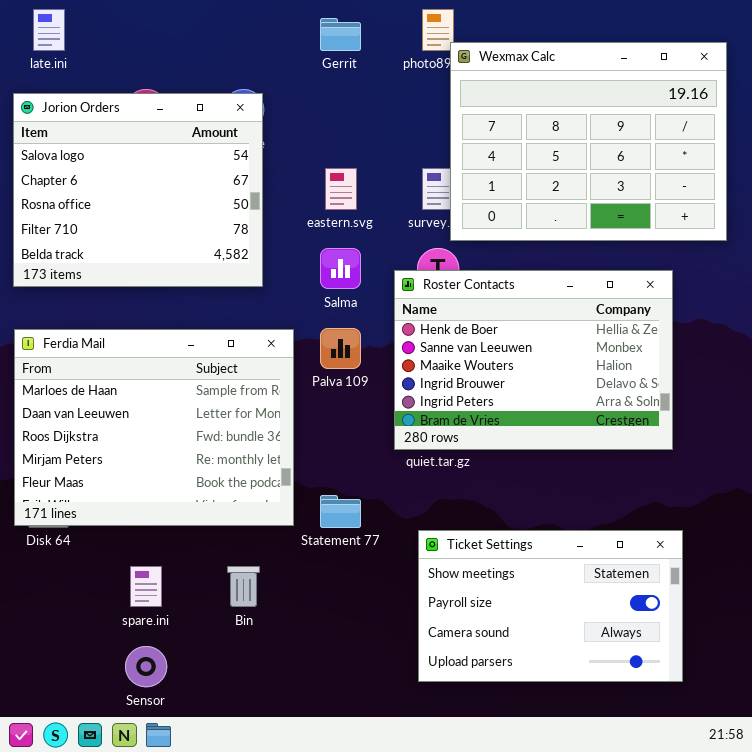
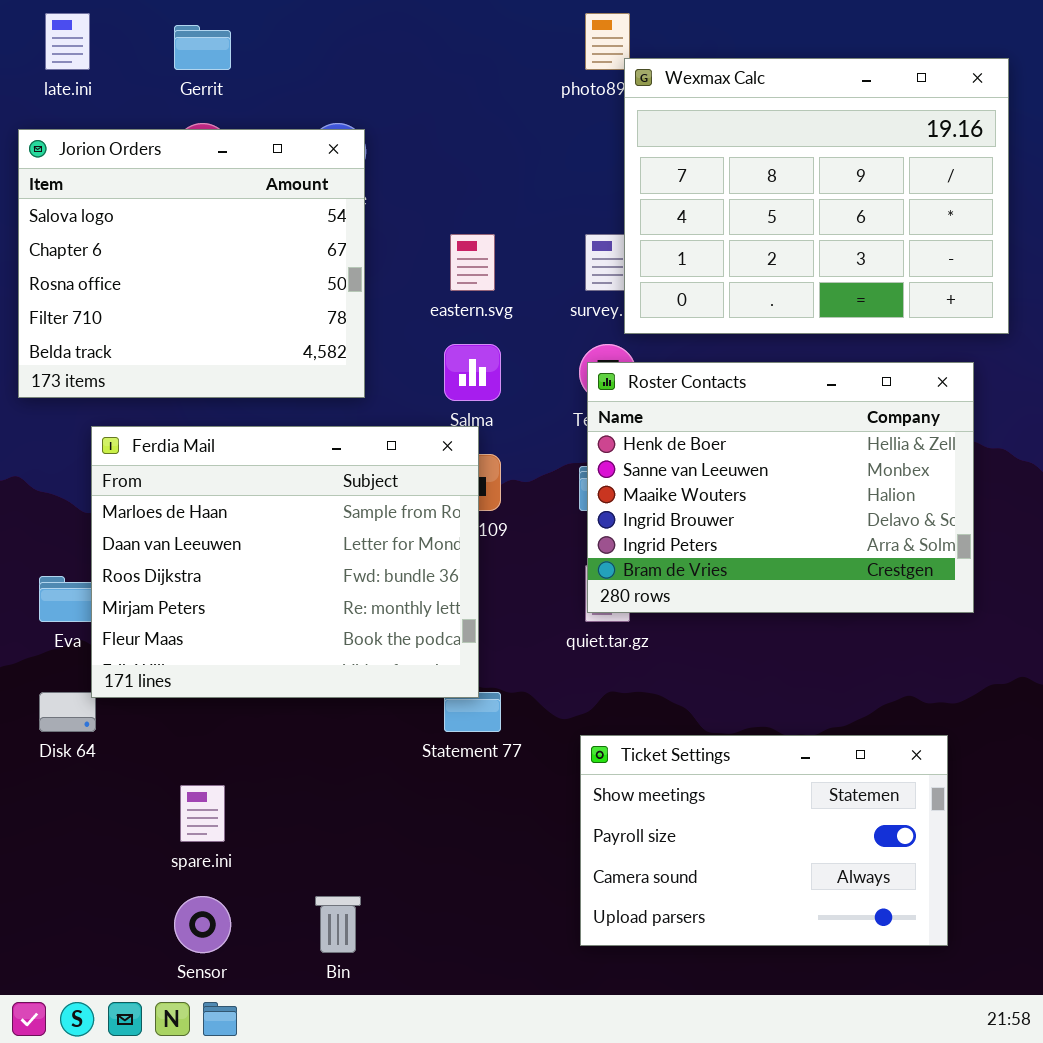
Gerrit: [320,18,361,51] -> [174,25,231,70], moved
Roster Contacts: [394,270,673,450] -> [587,362,974,613], moved
Ferdia Mail: [14,329,294,526] -> [91,426,479,698], moved
Bin: [227,566,260,607] -> [315,896,361,953], moved

